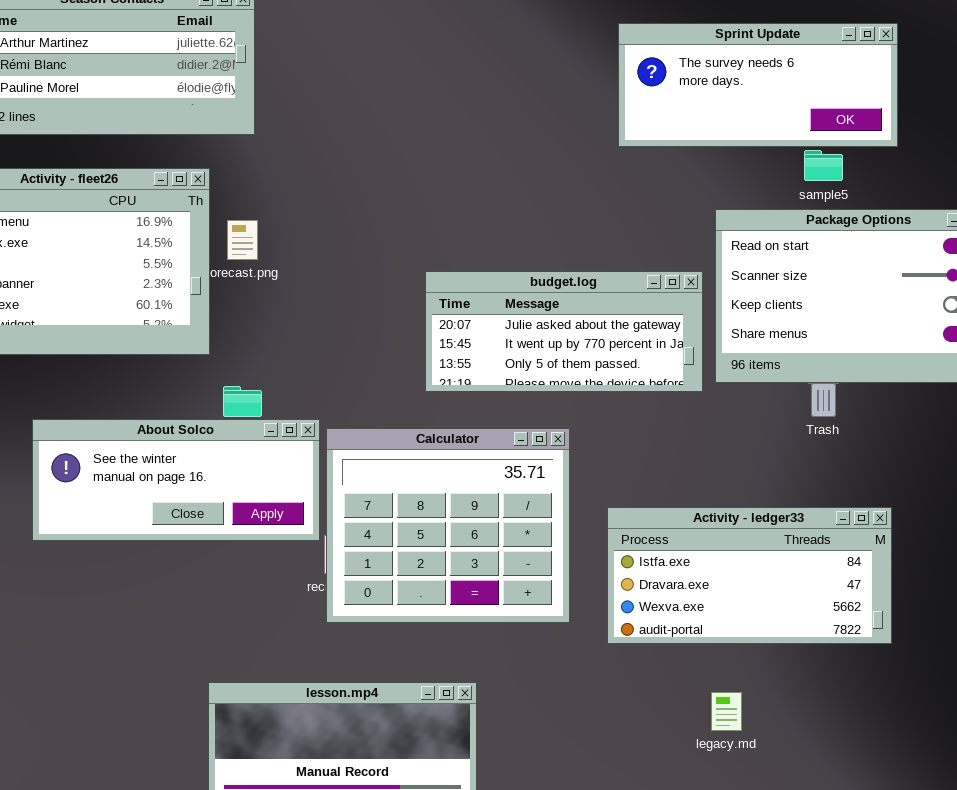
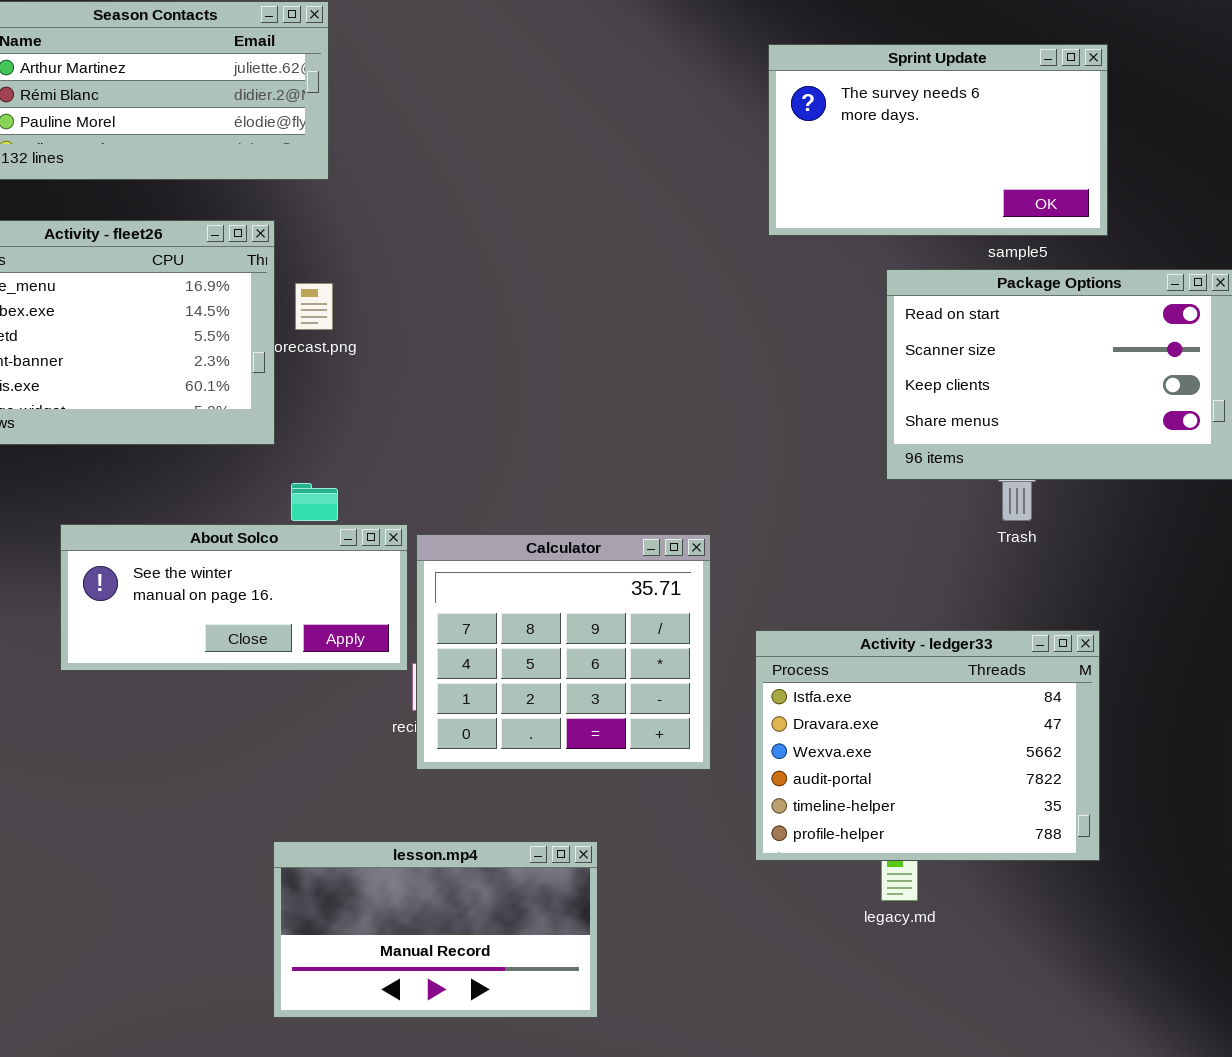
Sprint Update: [618,23,898,147] -> [768,44,1108,236], resized
budget.log: [425,271,703,392] -> none, closed
Activity - ledger33: [607,507,892,644] -> [755,630,1100,861], resized

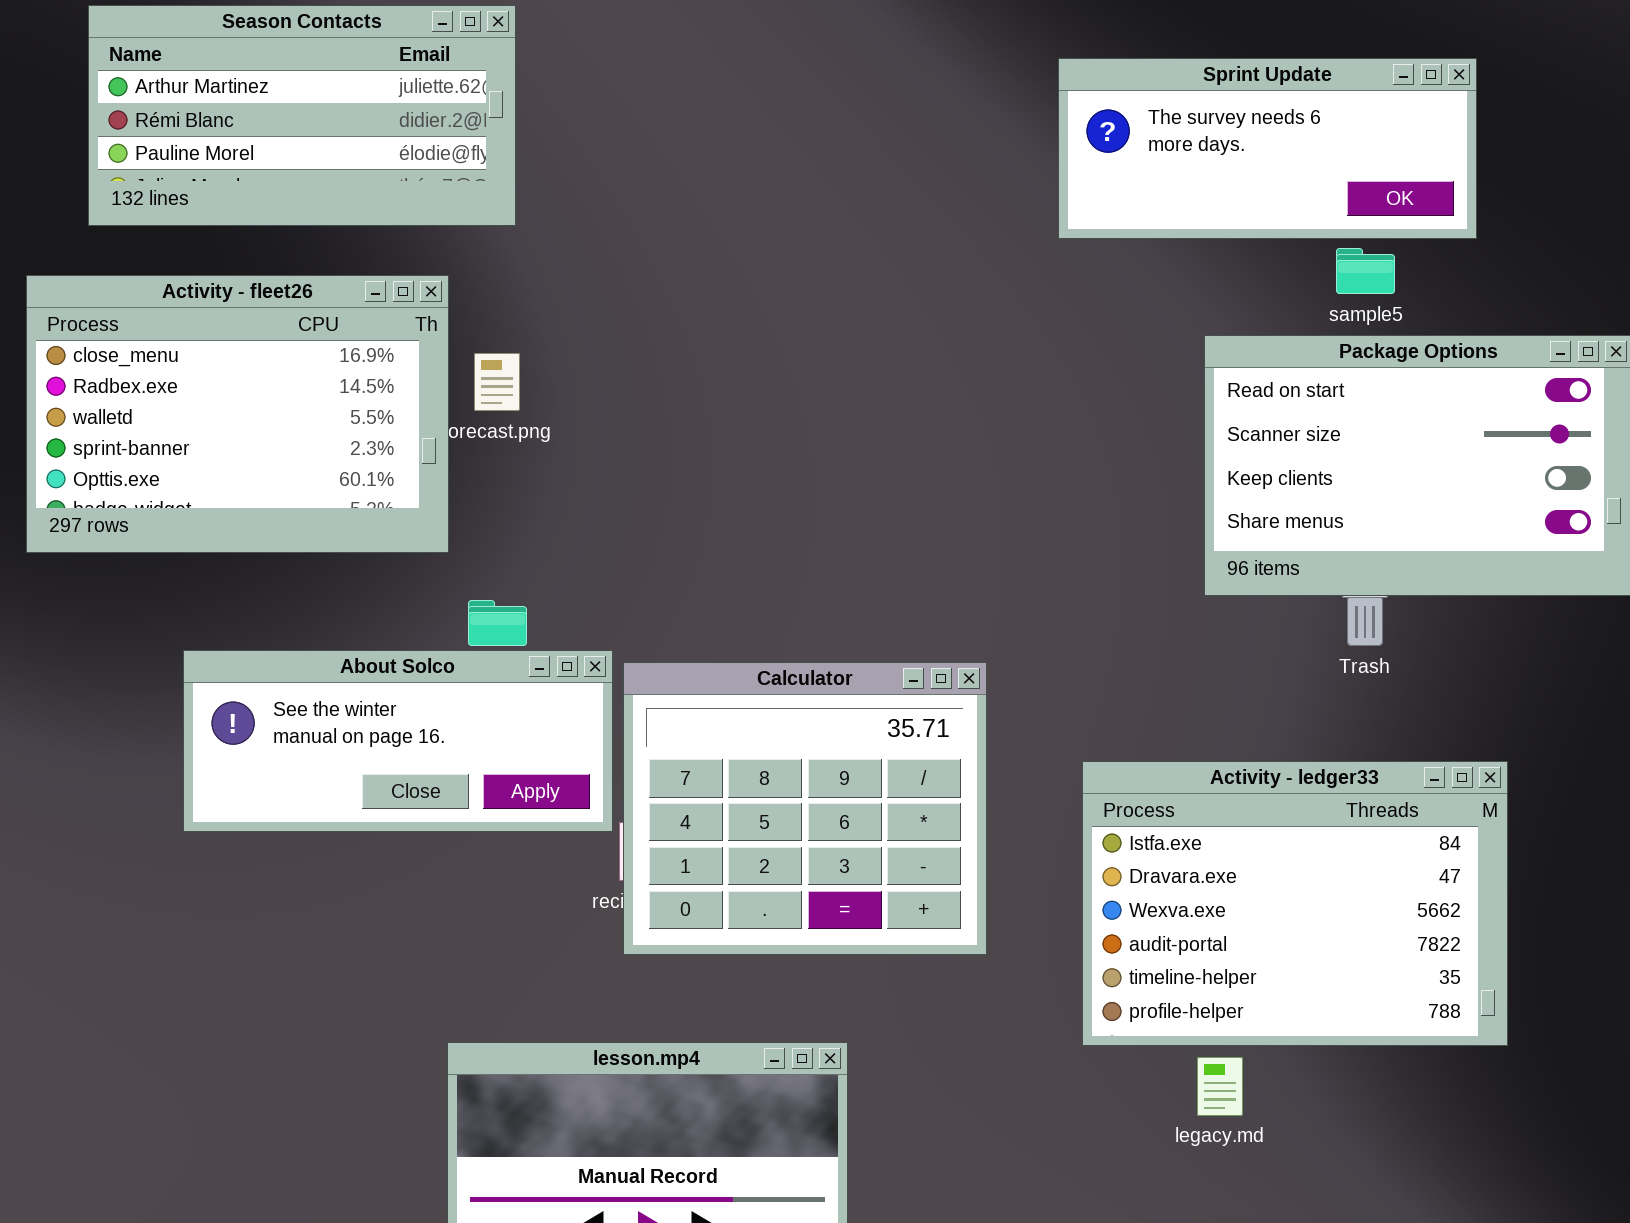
Sprint Update: [768,44,1108,236] -> [1058,58,1477,239], resized
Activity - ledger33: [755,630,1100,861] -> [1082,761,1508,1046], moved

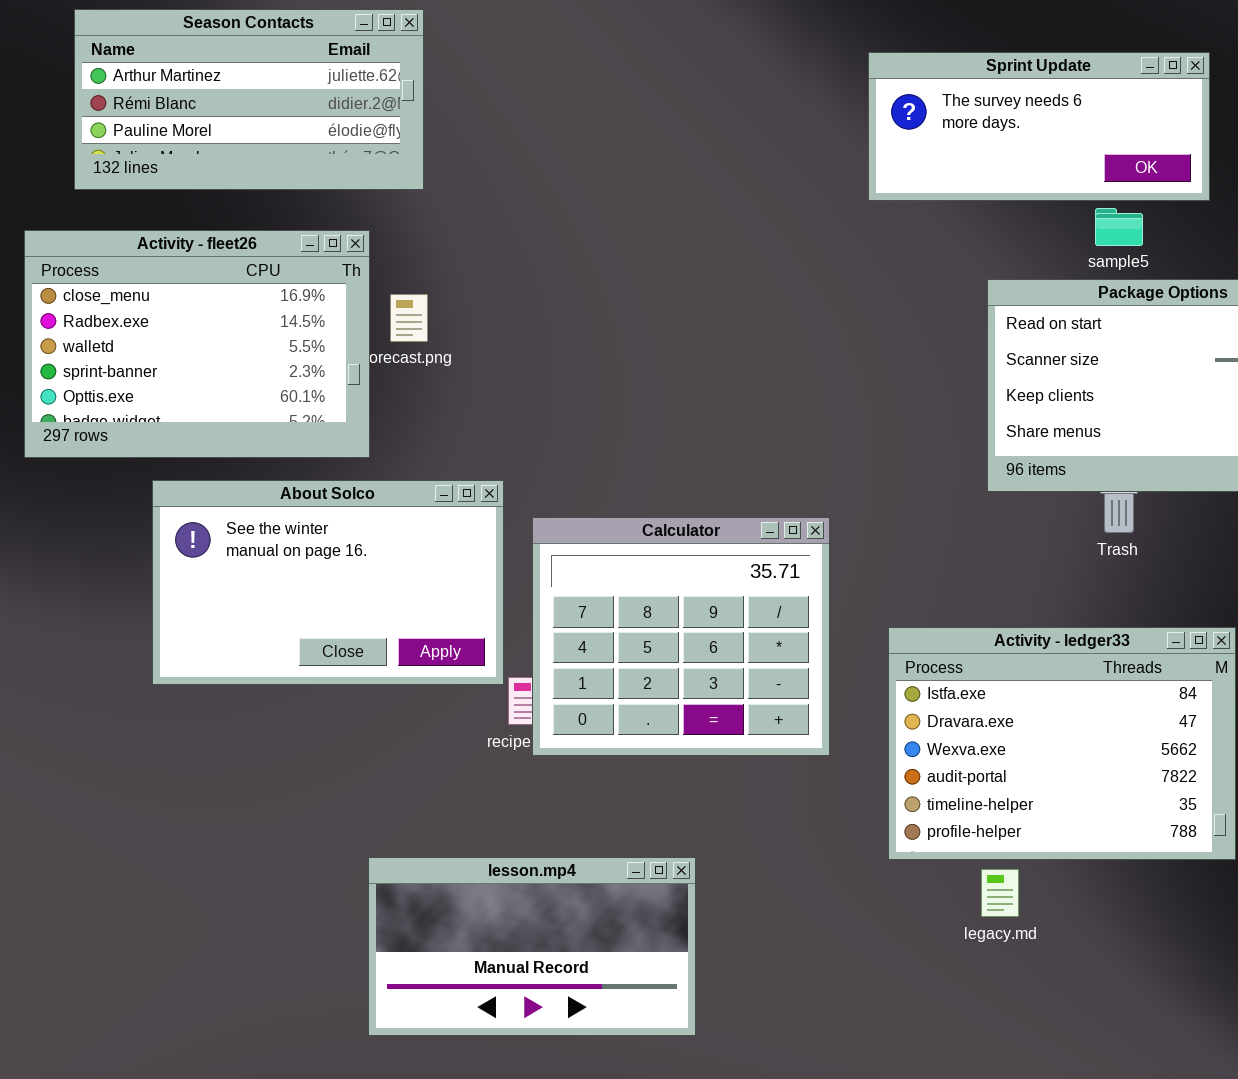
About Solco: [183,650,613,832] -> [152,480,504,685], resized
Calculator: [623,662,987,955] -> [532,517,830,756], moved

